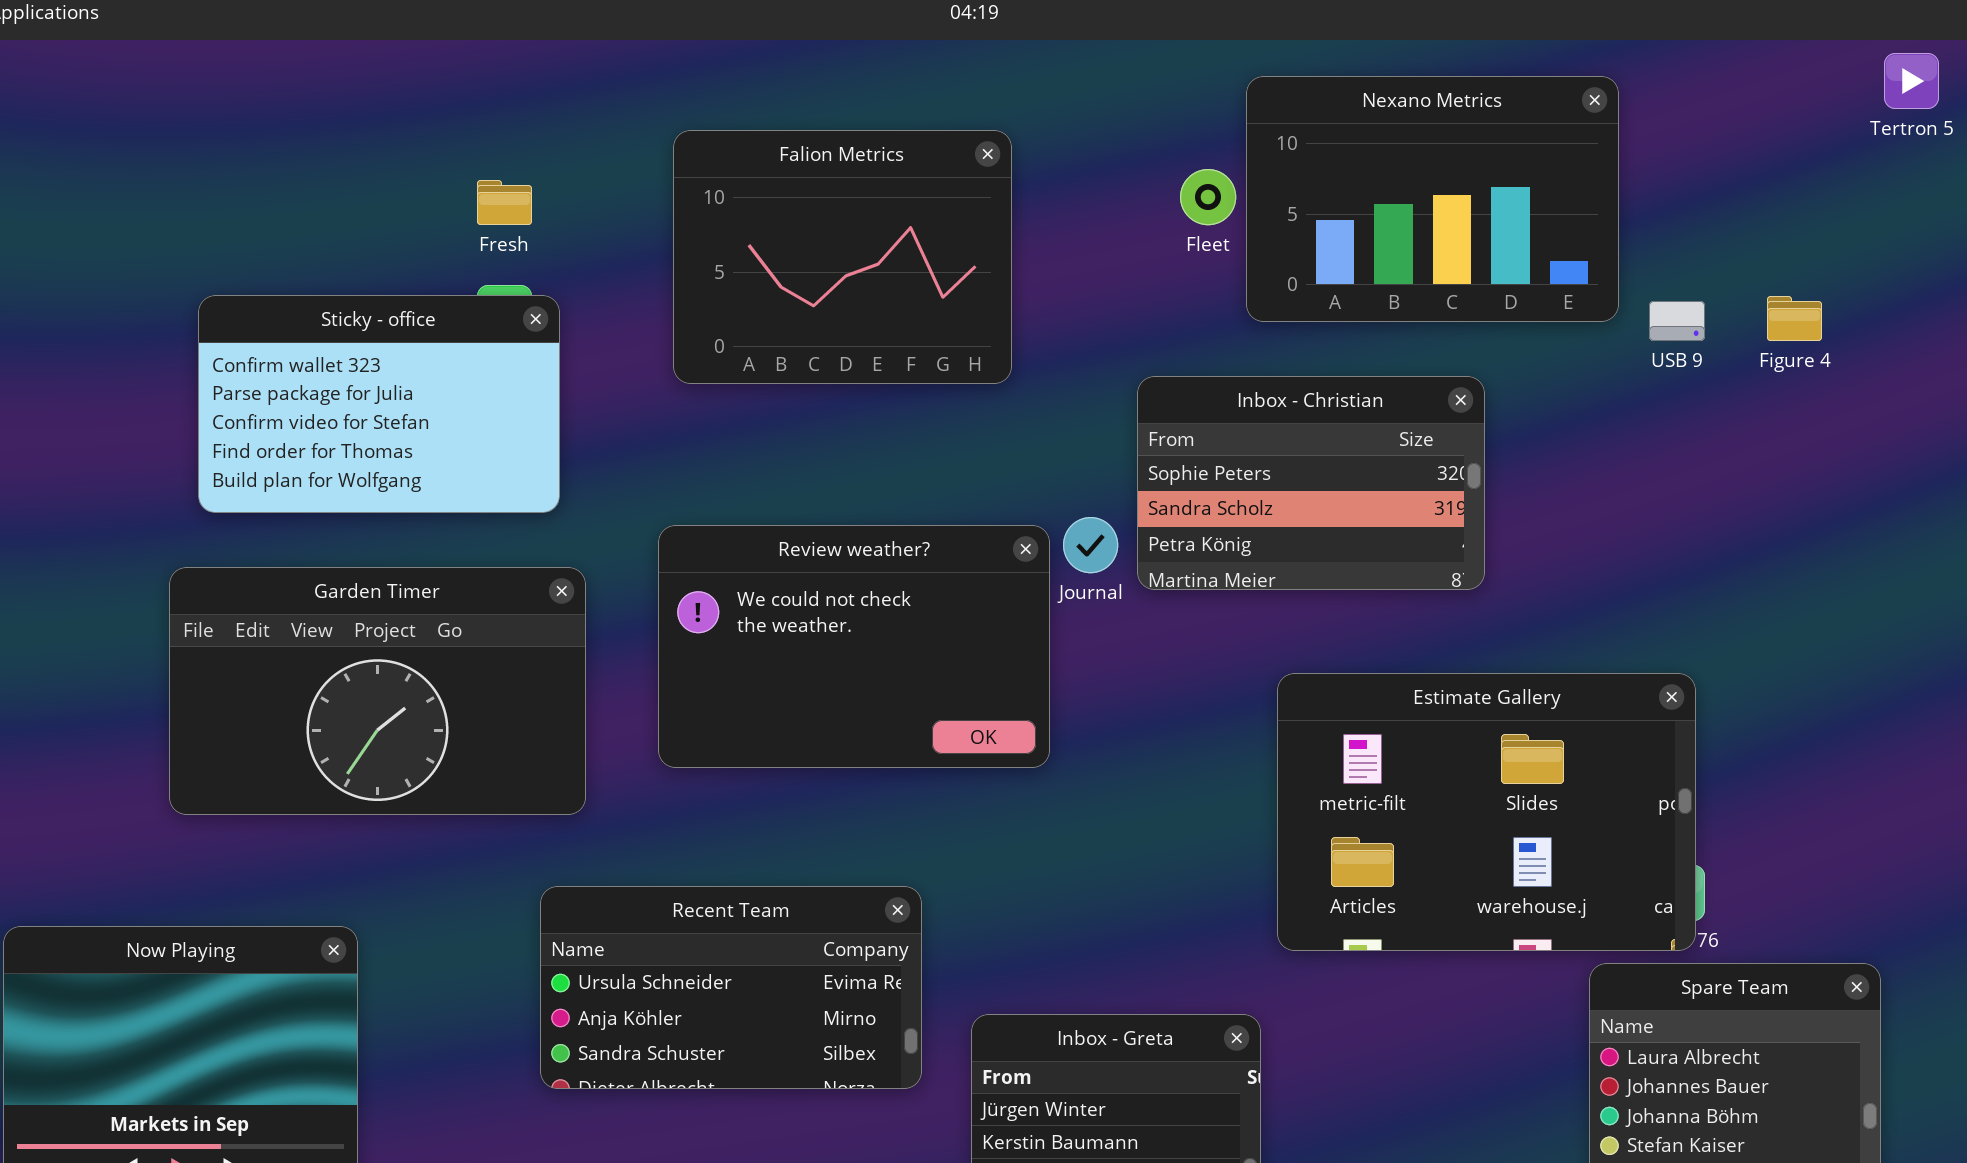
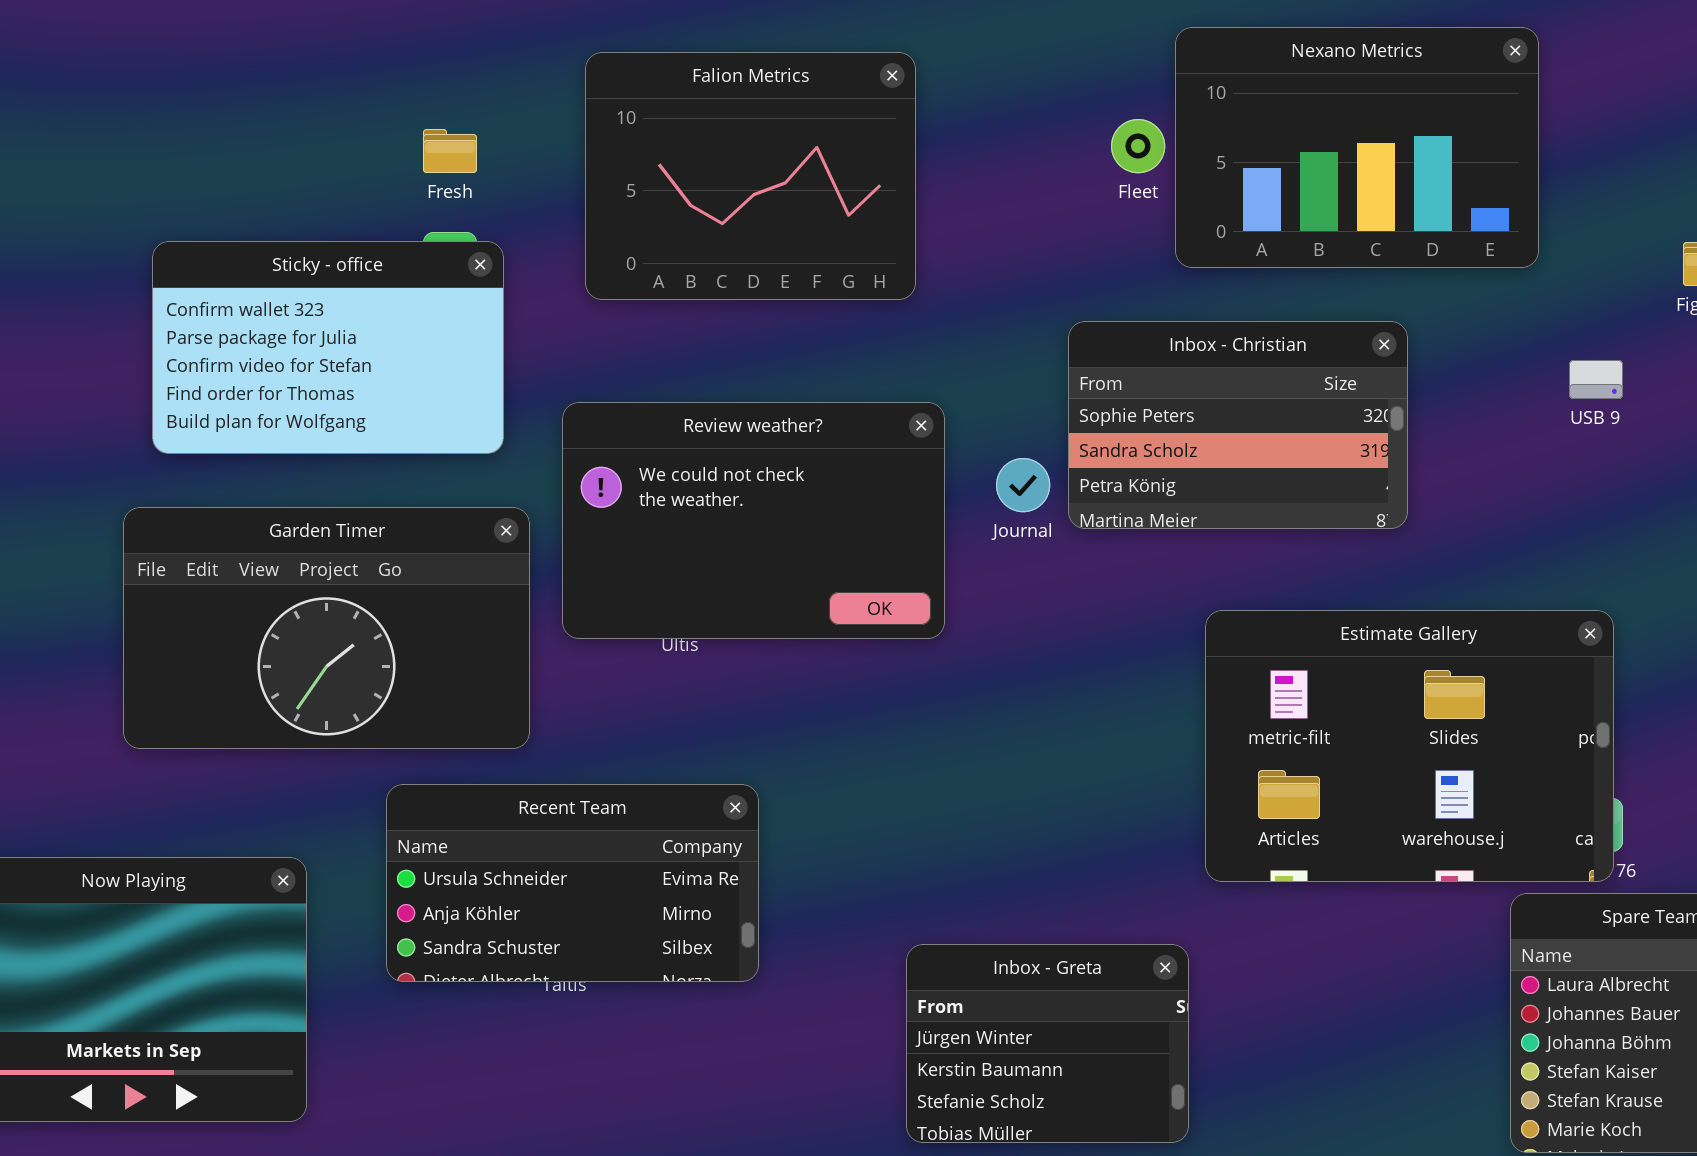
Falion Metrics: [673,130,1012,384] -> [585,52,916,300], moved
USB 9: [1649,301,1705,341] -> [1569,360,1623,399], moved
Review weather?: [658,525,1050,768] -> [562,402,945,639], moved
Recent Team: [540,886,922,1089] -> [386,784,759,982], moved

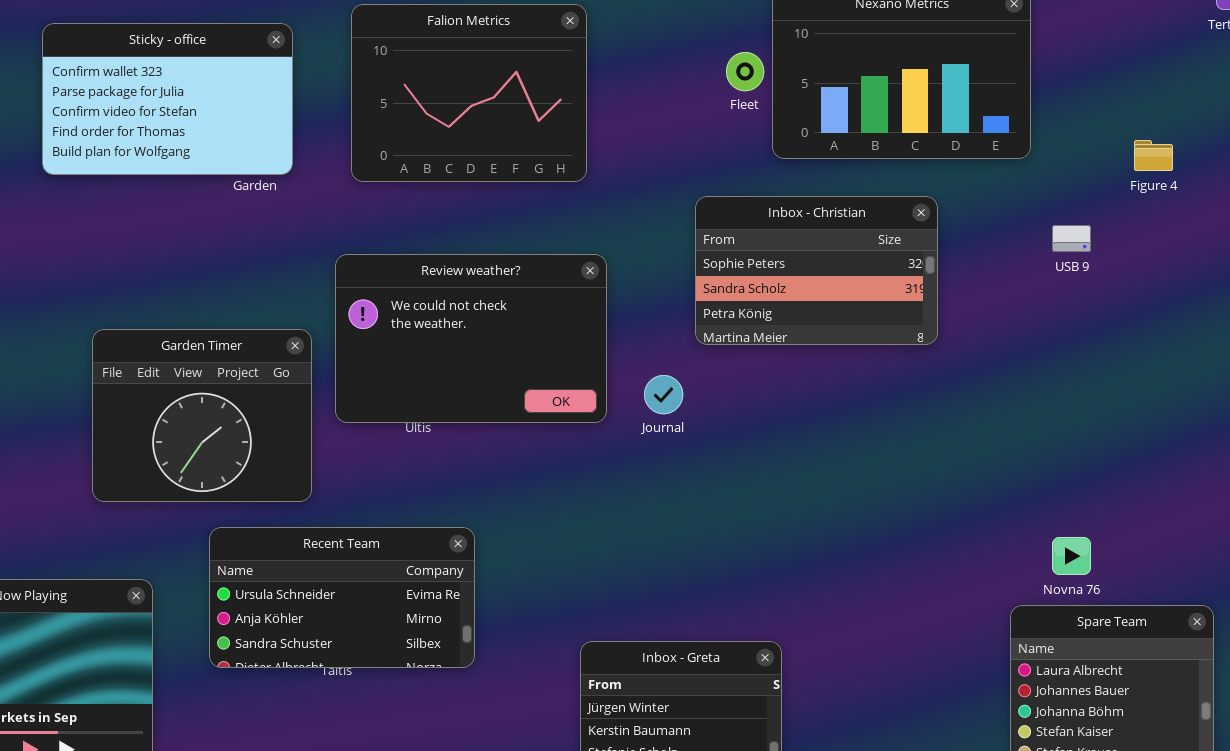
Sticky - office: [152,241,504,454] -> [42,23,293,175], moved
Journal: [996,458,1050,512] -> [644,375,683,414], moved
Garden Timer: [123,507,530,749] -> [92,329,312,502], resized
Estimate Gallery: [1205,610,1614,882] -> none, closed

